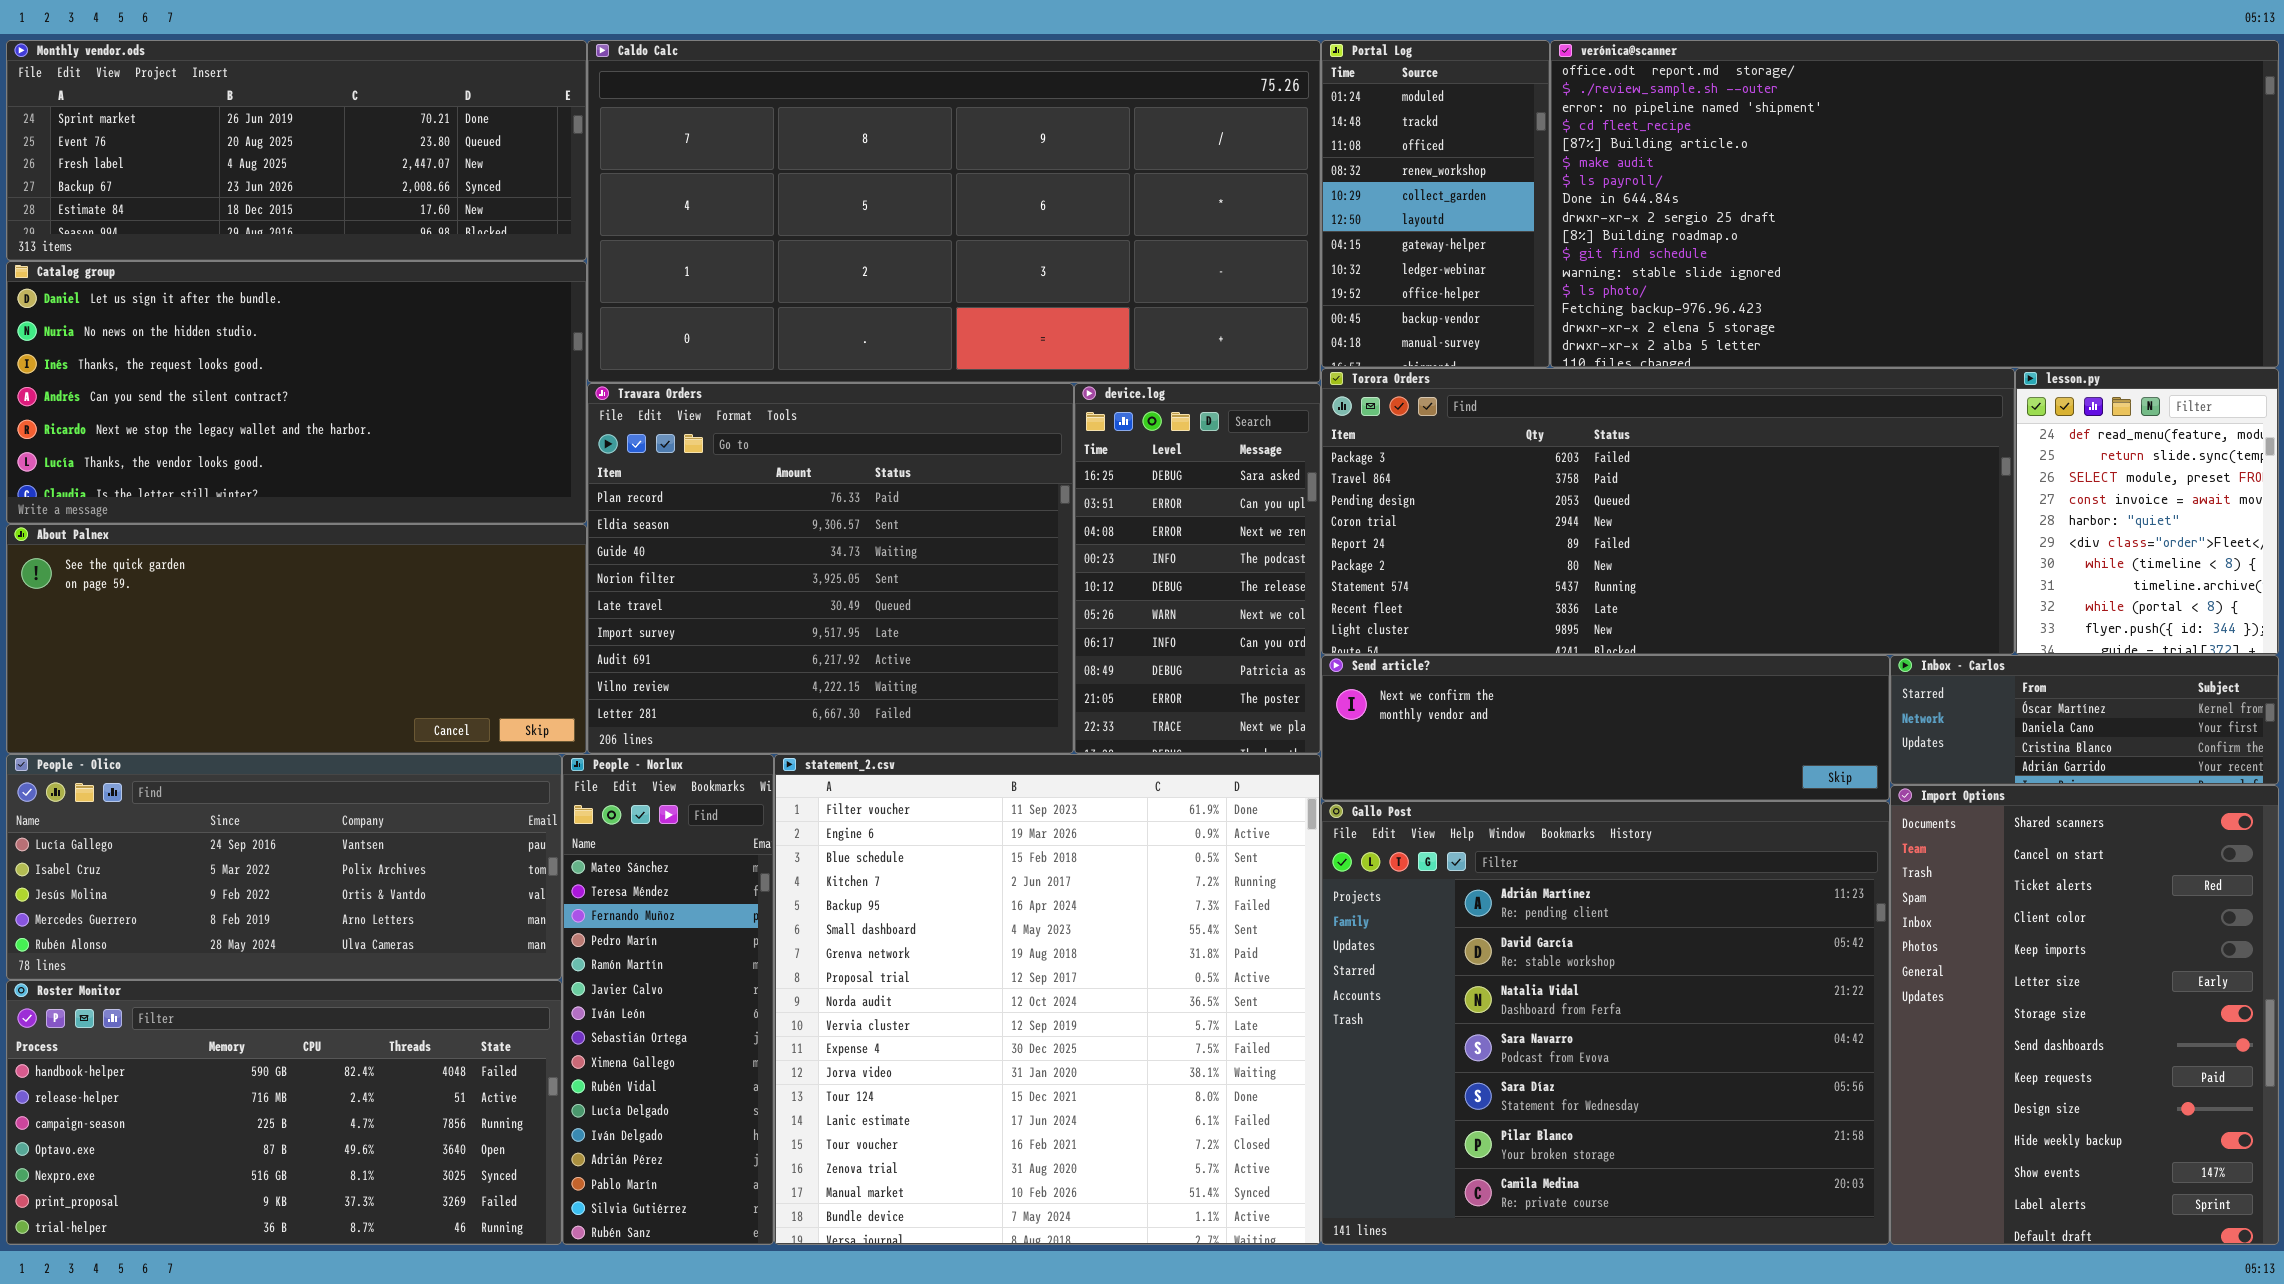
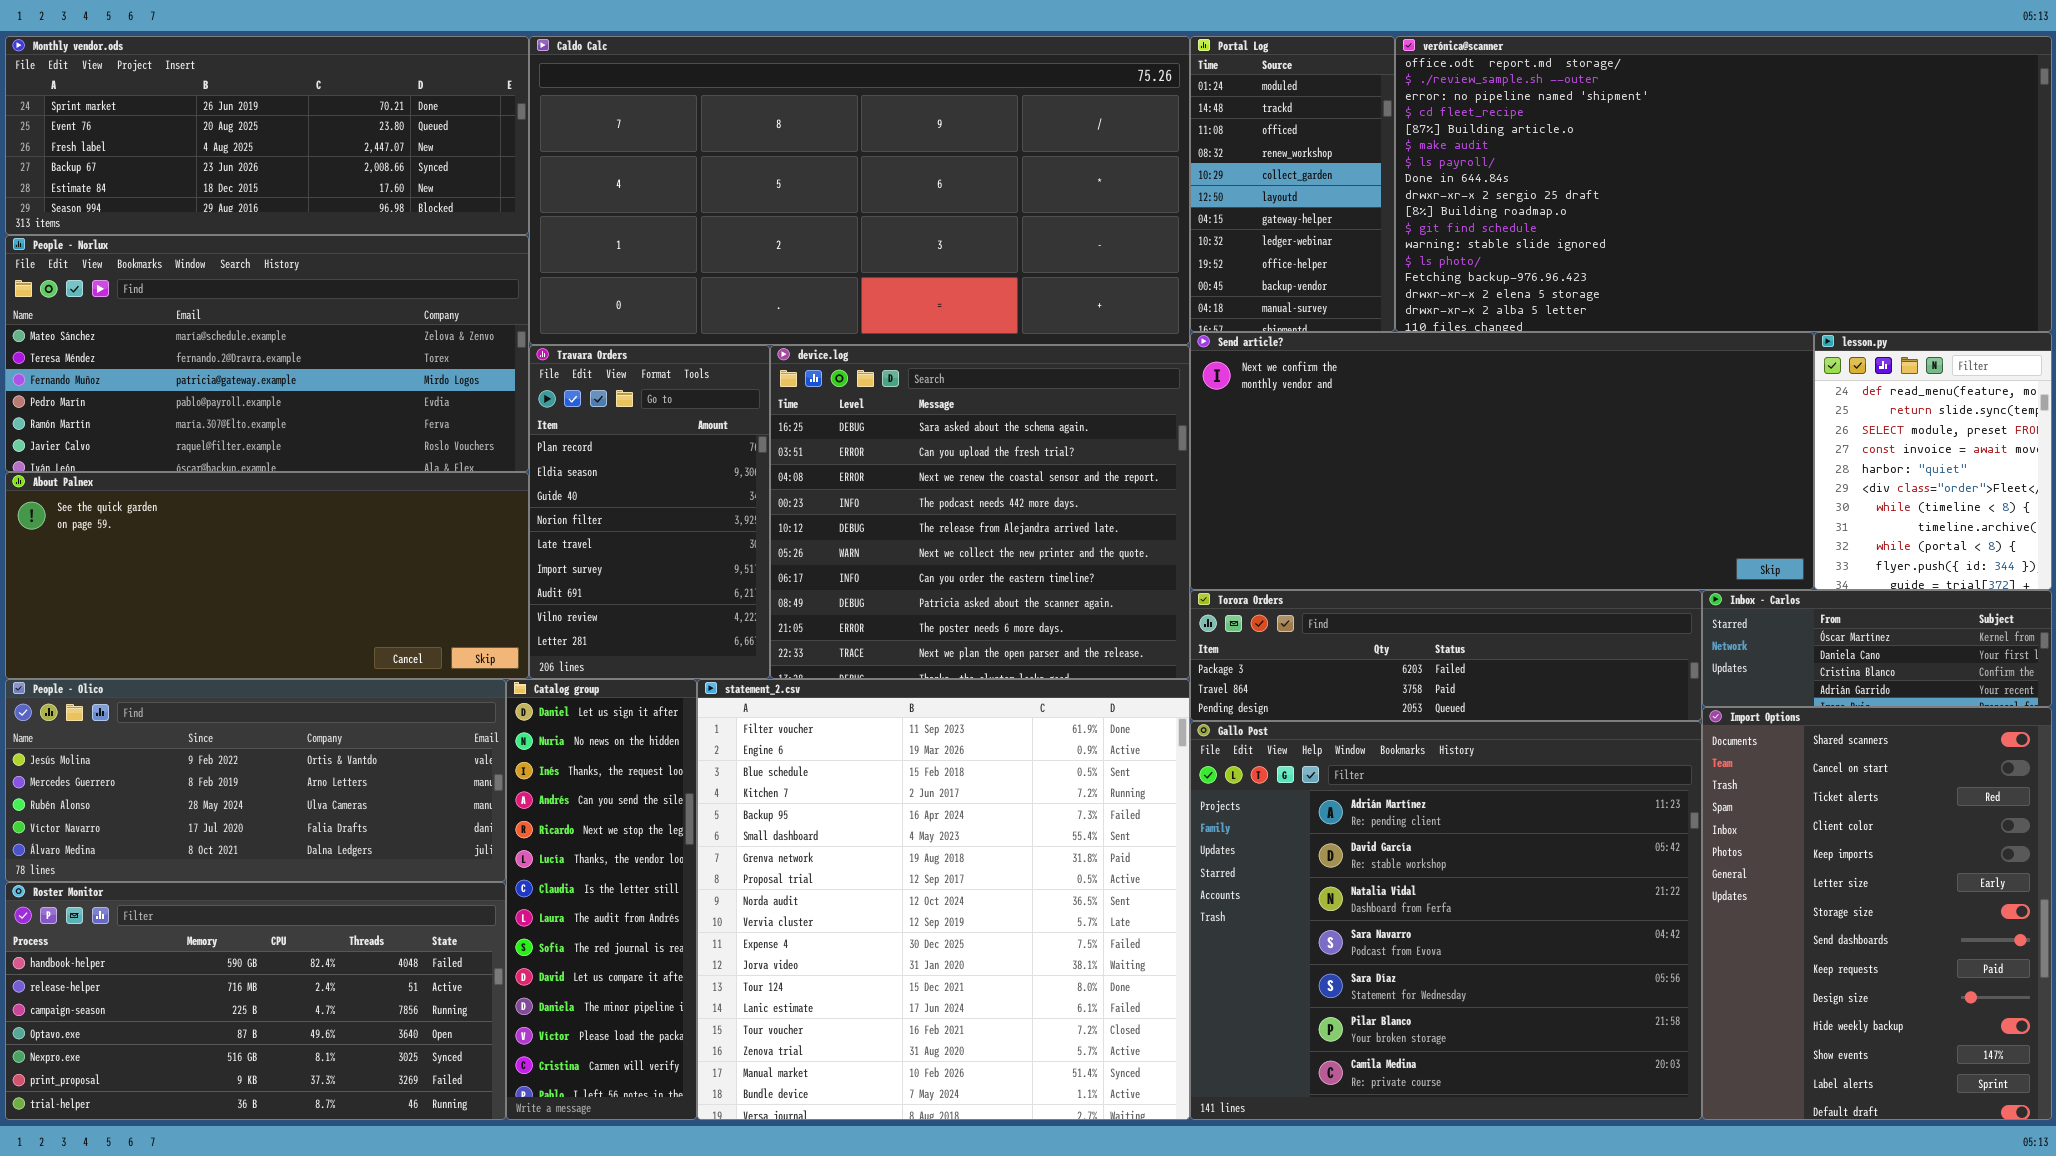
Catalog group: [6,261,587,524] -> [506,679,697,1120], moved, resized
Torora Orders: [1321,368,2015,655] -> [1190,590,1702,721], moved, resized
Travara Orders: [587,383,1074,754] -> [529,345,770,679], resized
device.log: [1074,383,1321,754] -> [770,345,1190,679], resized
Send article?: [1321,655,1890,801] -> [1190,332,1814,590], moved, resized
People - Olico: [6,754,562,980] -> [5,679,506,882], scrolled down 2 rows
People - Norlux: [562,754,774,1245] -> [5,235,529,472], moved, resized

